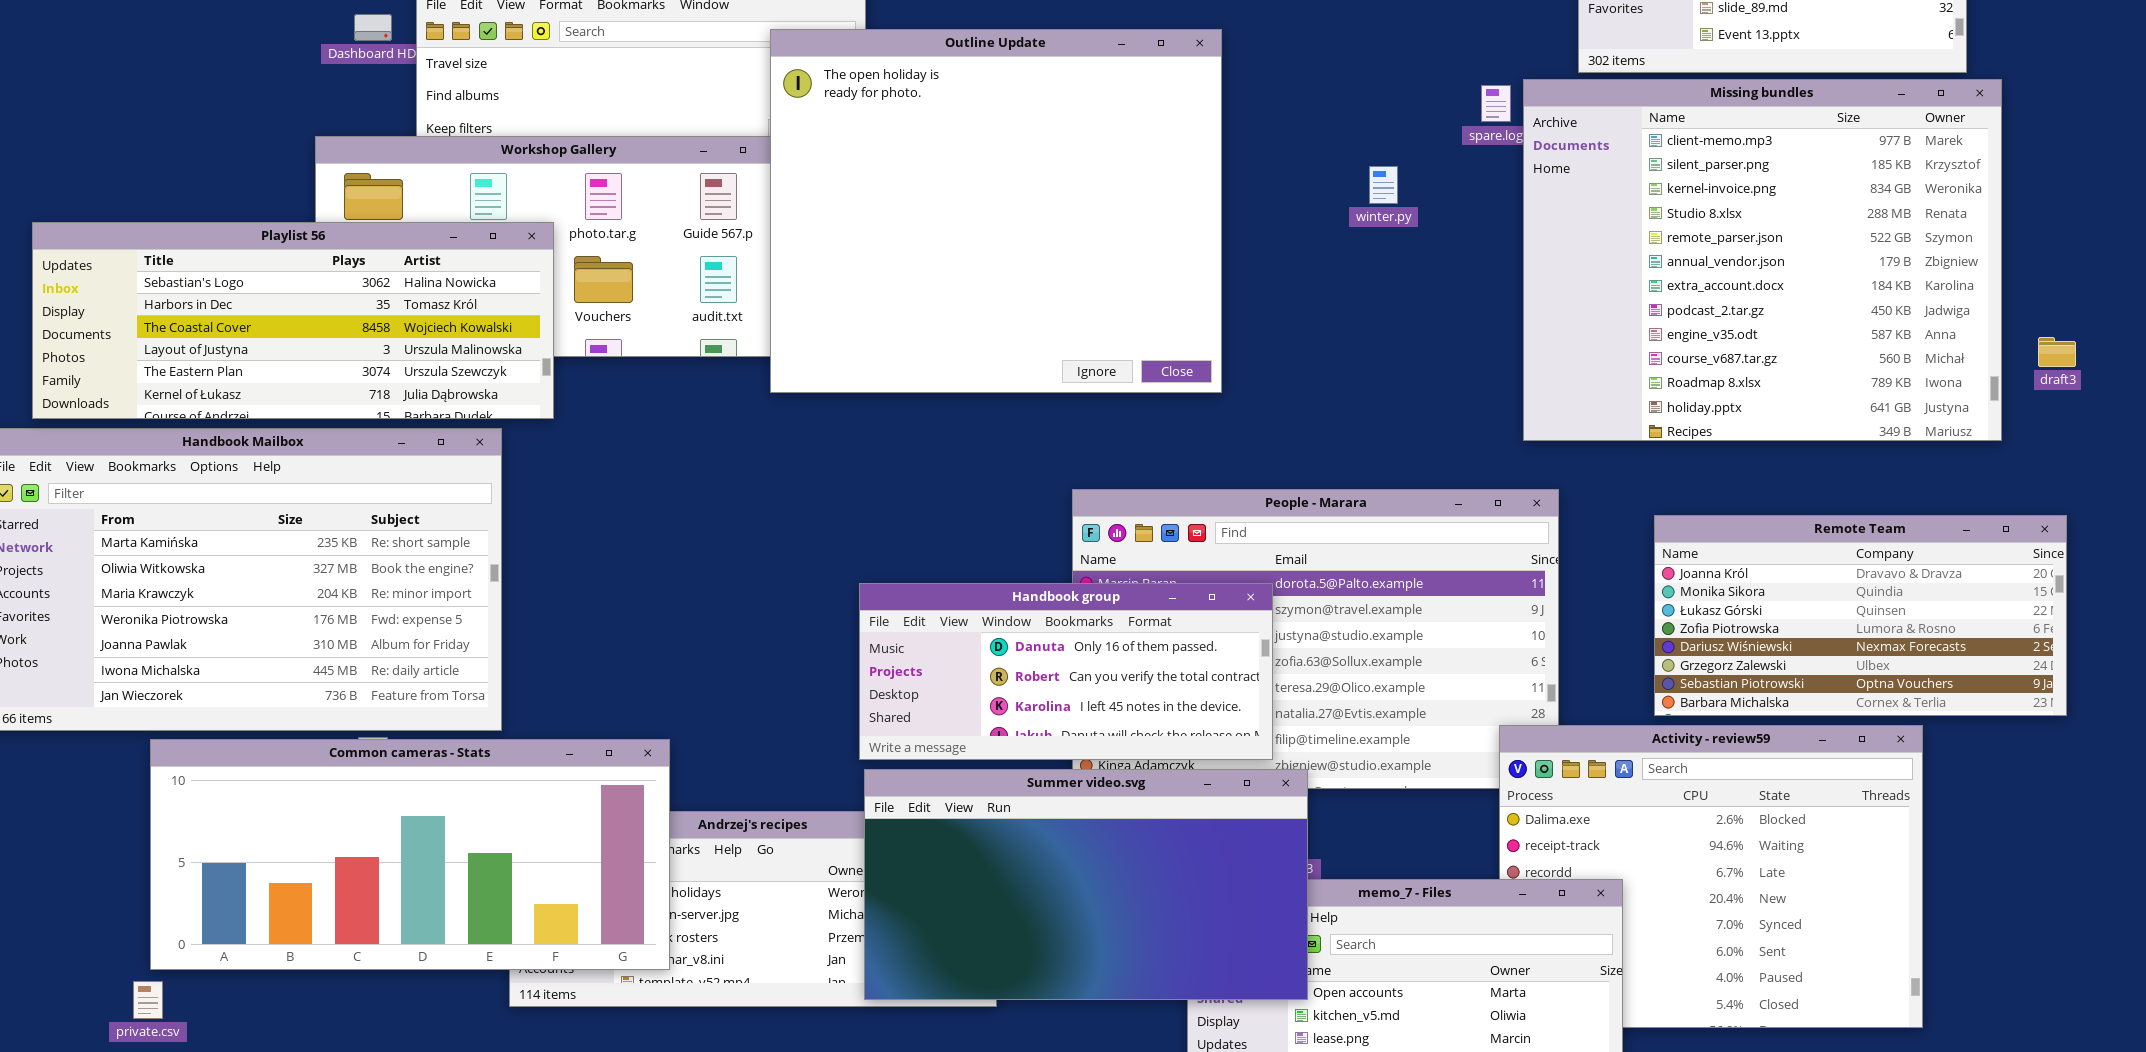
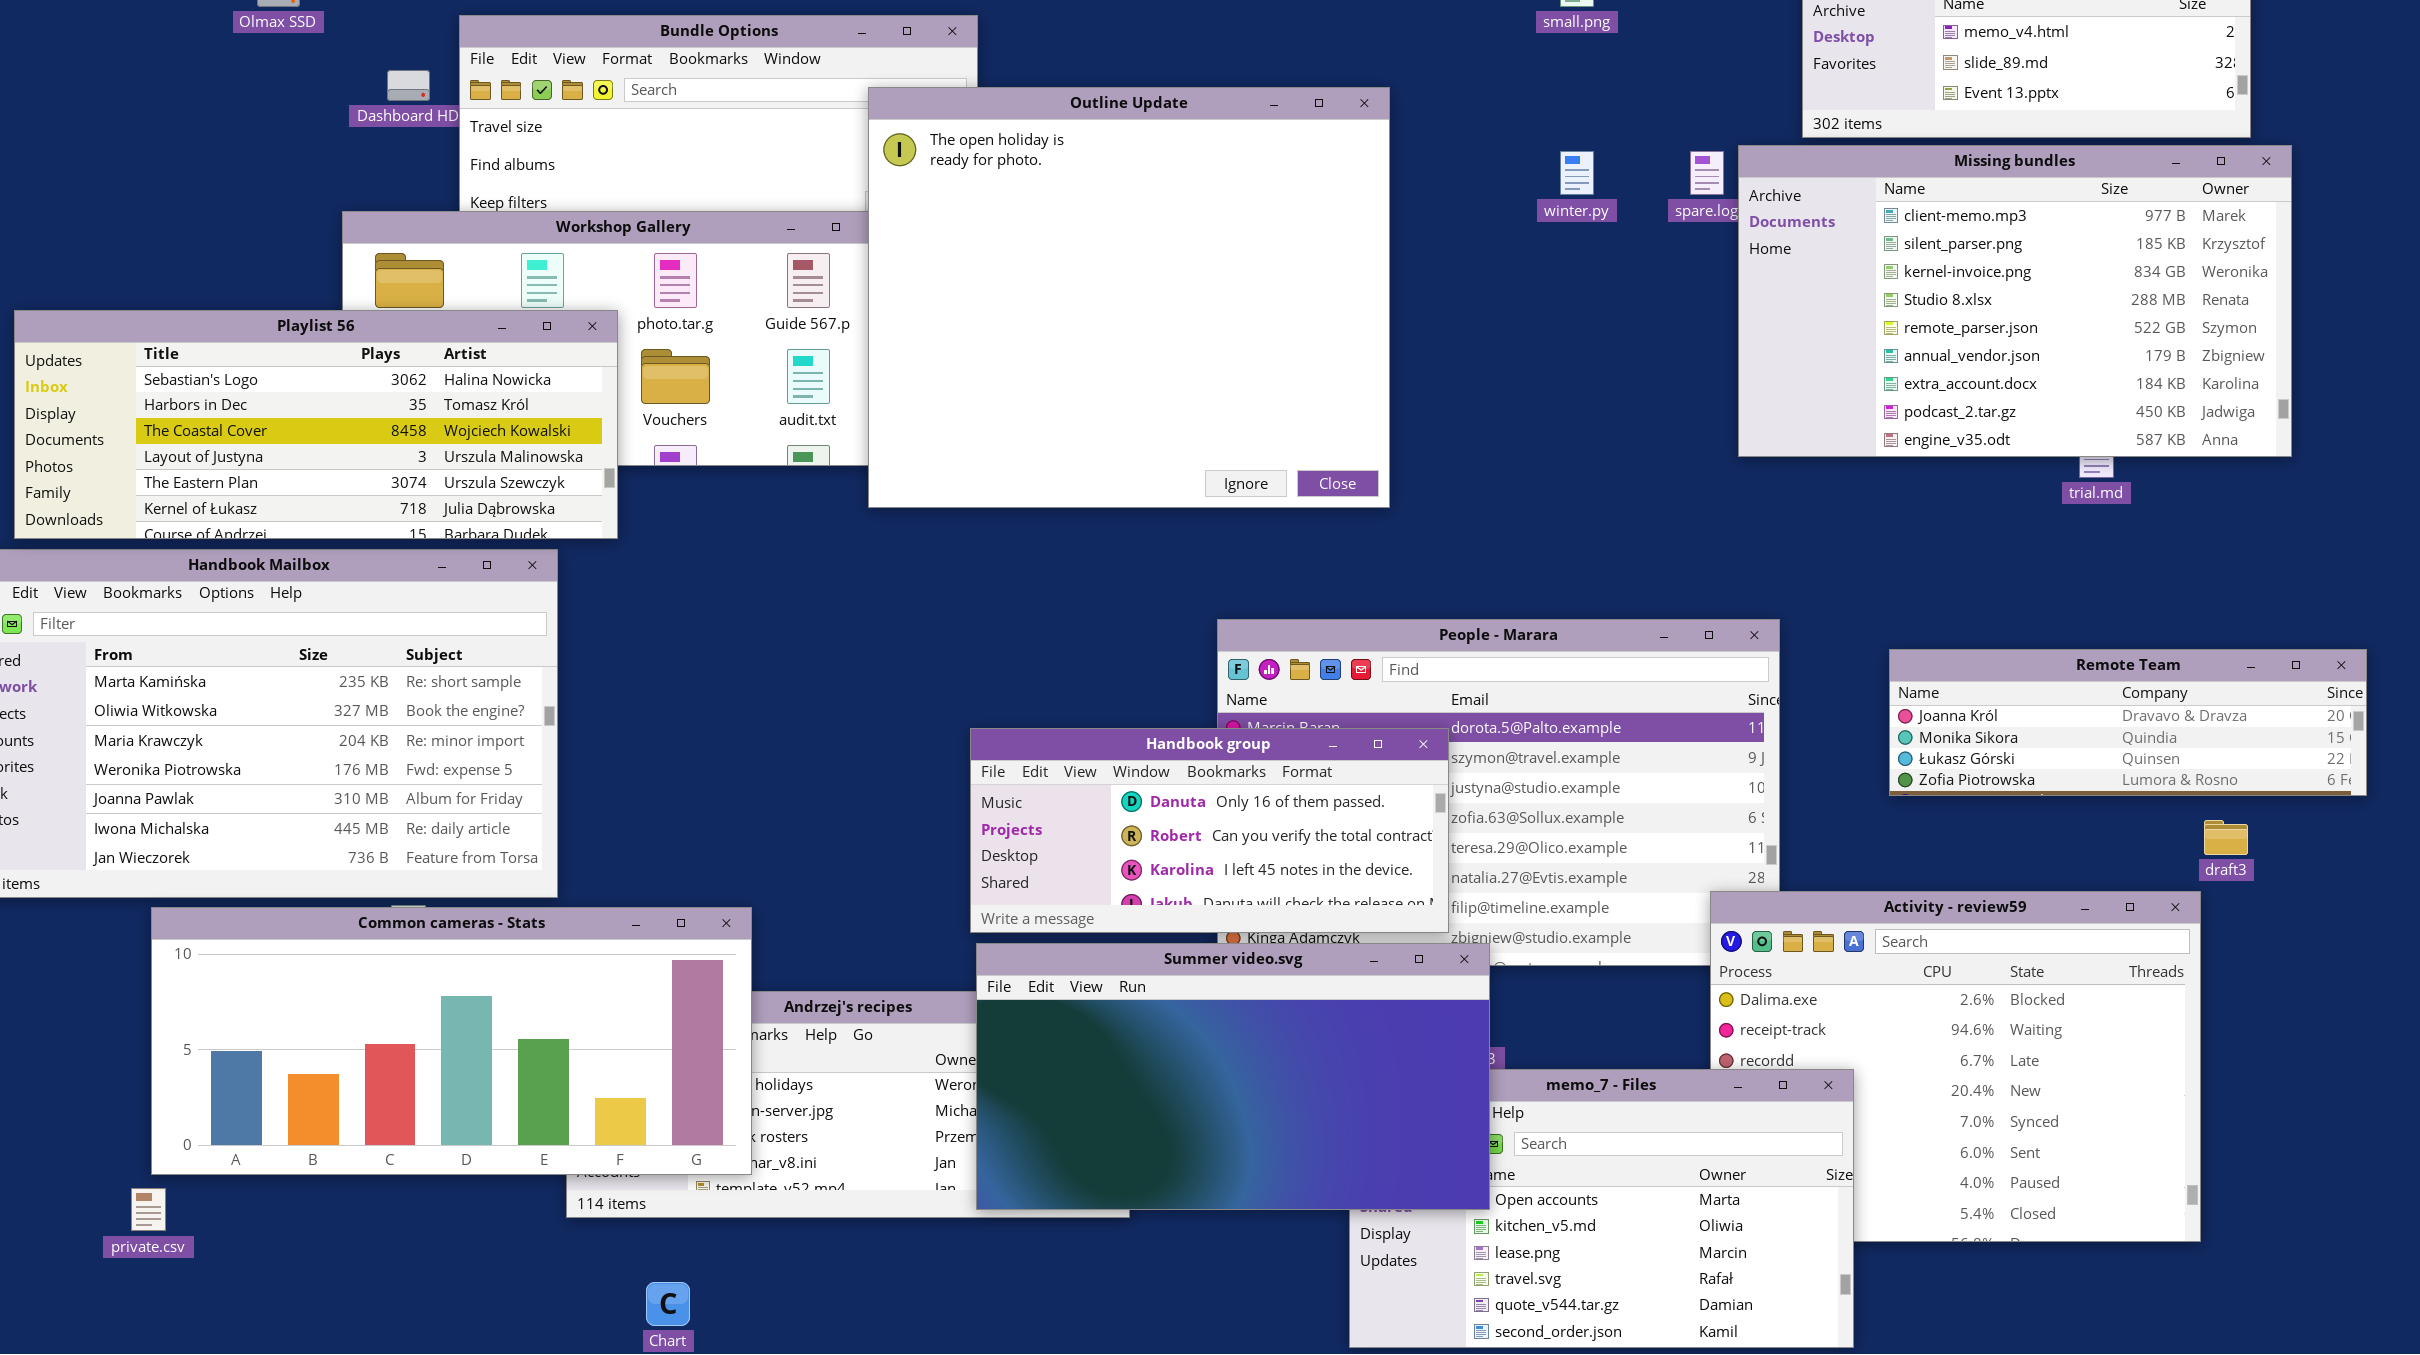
Missing bundles: [1523,79,2002,441] -> [1738,145,2292,457], resized
winter.py: [1369,166,1398,204] -> [1560,151,1594,195], moved
draft3: [2038,337,2076,367] -> [2204,820,2248,855], moved
Remote Team: [1654,515,2067,716] -> [1889,649,2367,796], resized

